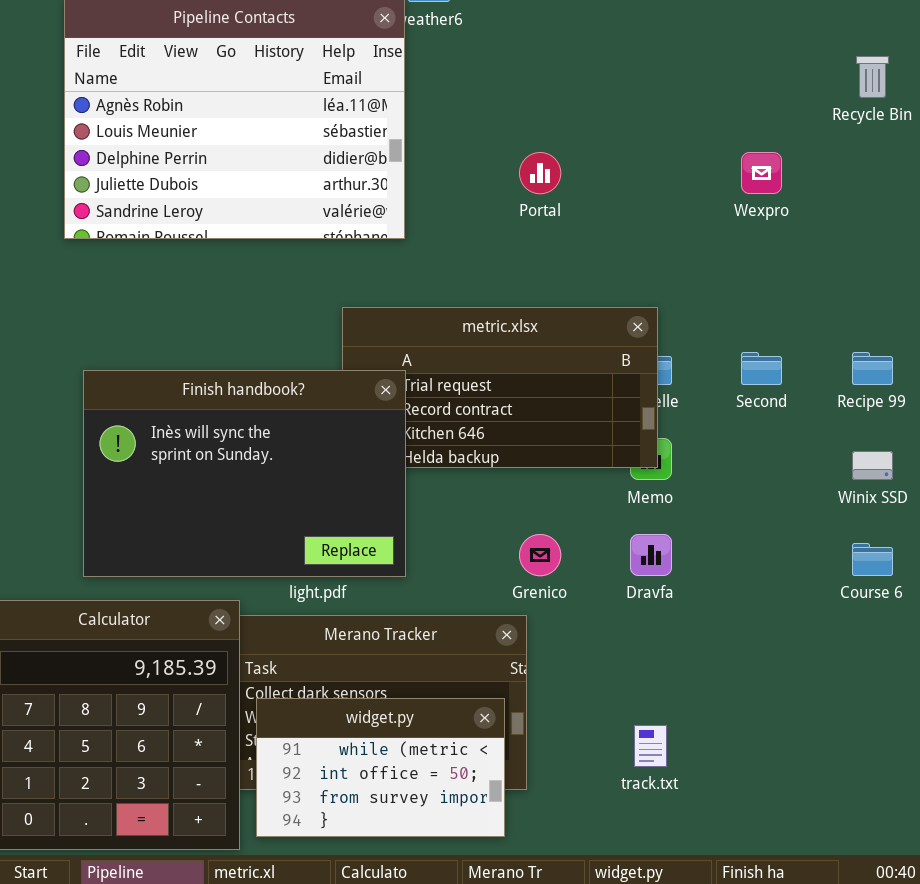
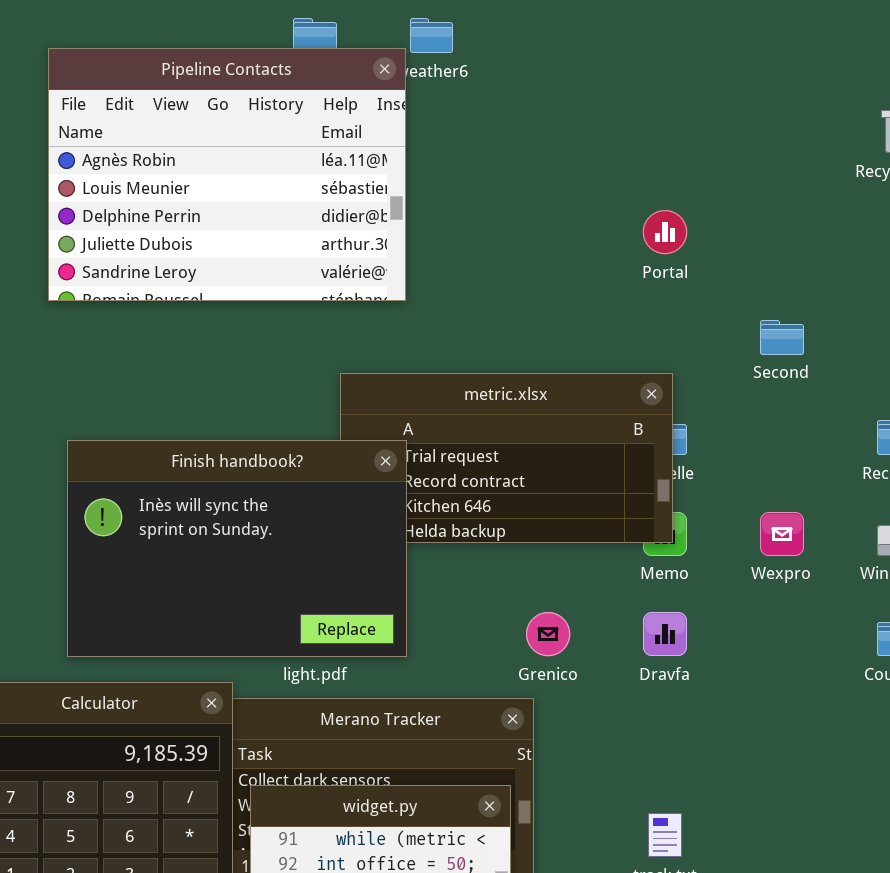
Portal: [519,152,561,194] -> [643,210,687,254], moved
Wexpro: [741,152,782,194] -> [760,512,804,556], moved
Second: [741,352,782,385] -> [760,320,804,355], moved

